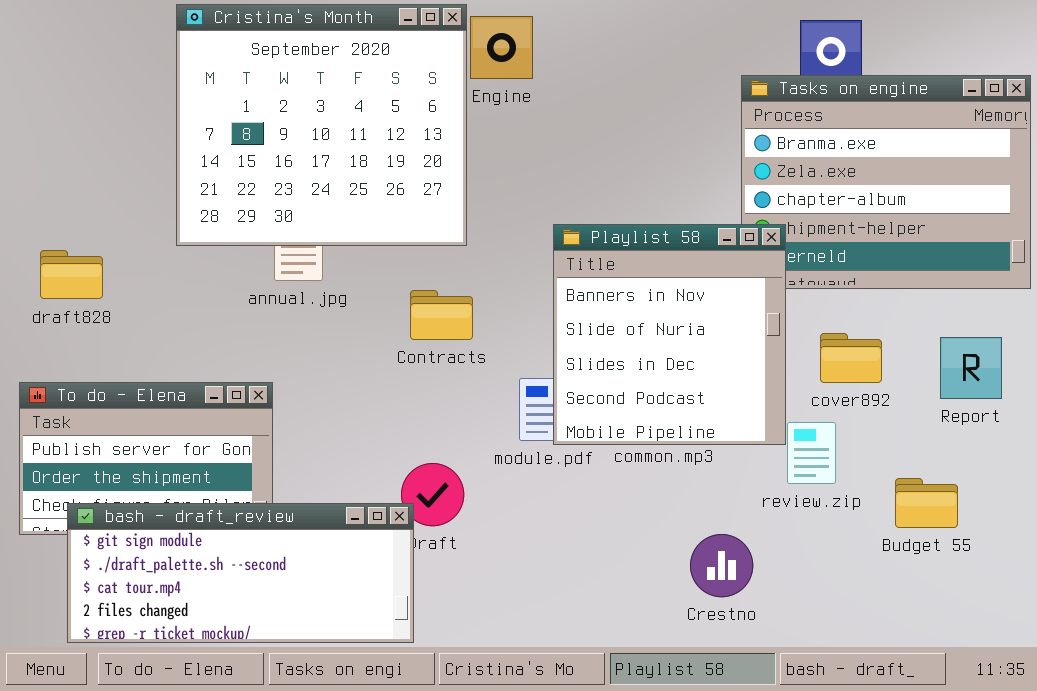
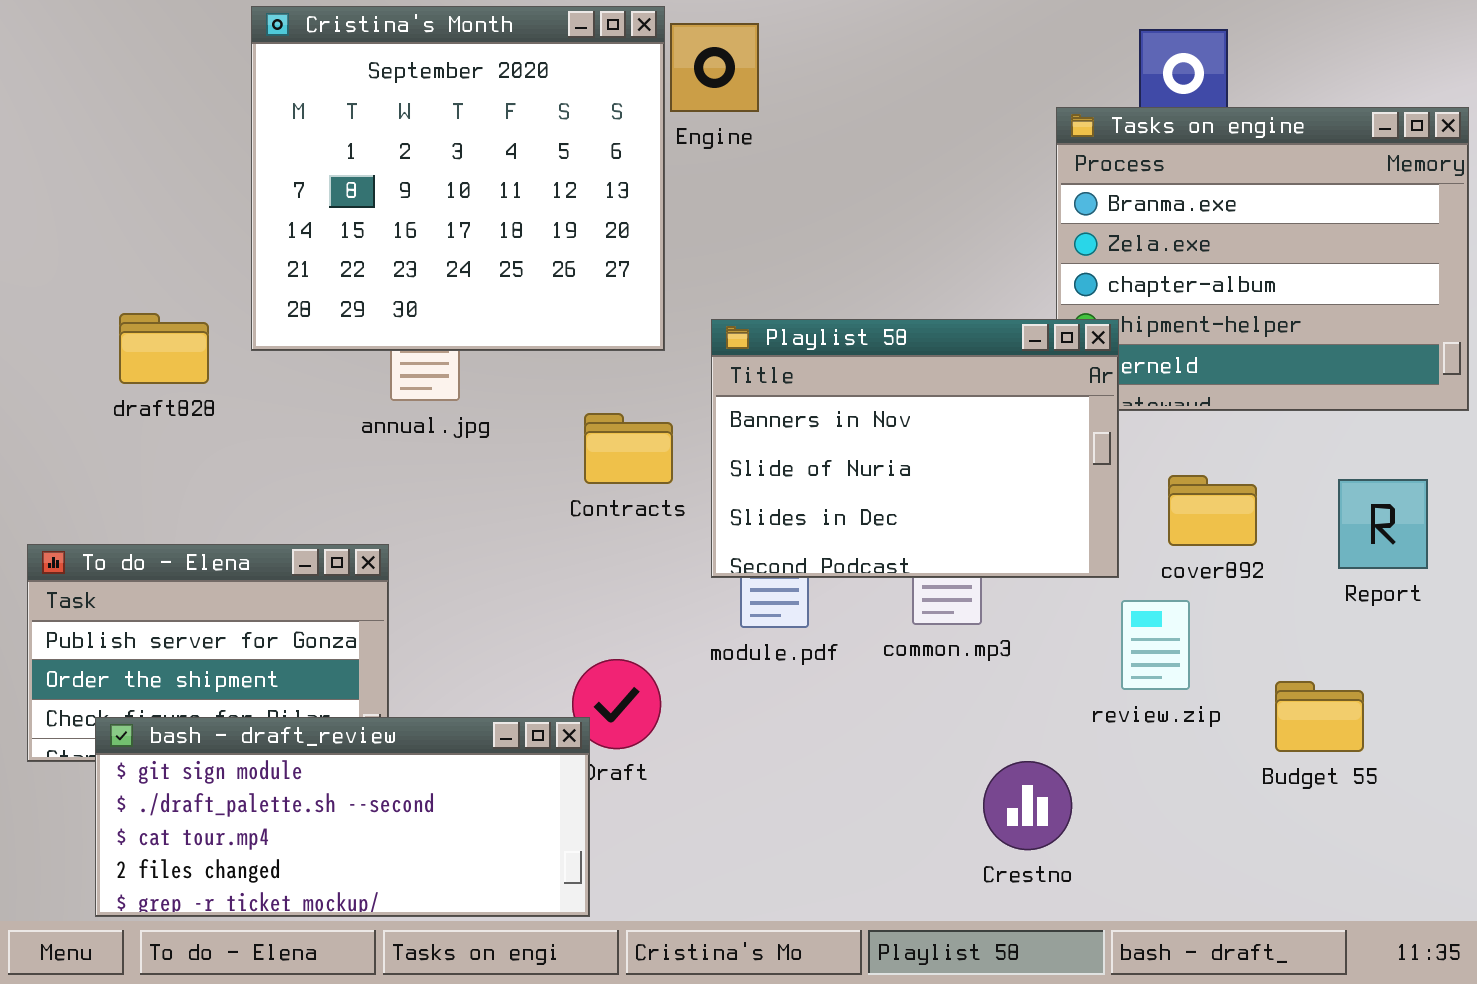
Playlist 58: [553,224,786,445] -> [711,319,1119,578], resized
draft828: [40,250,103,299] -> [119,313,209,384], moved

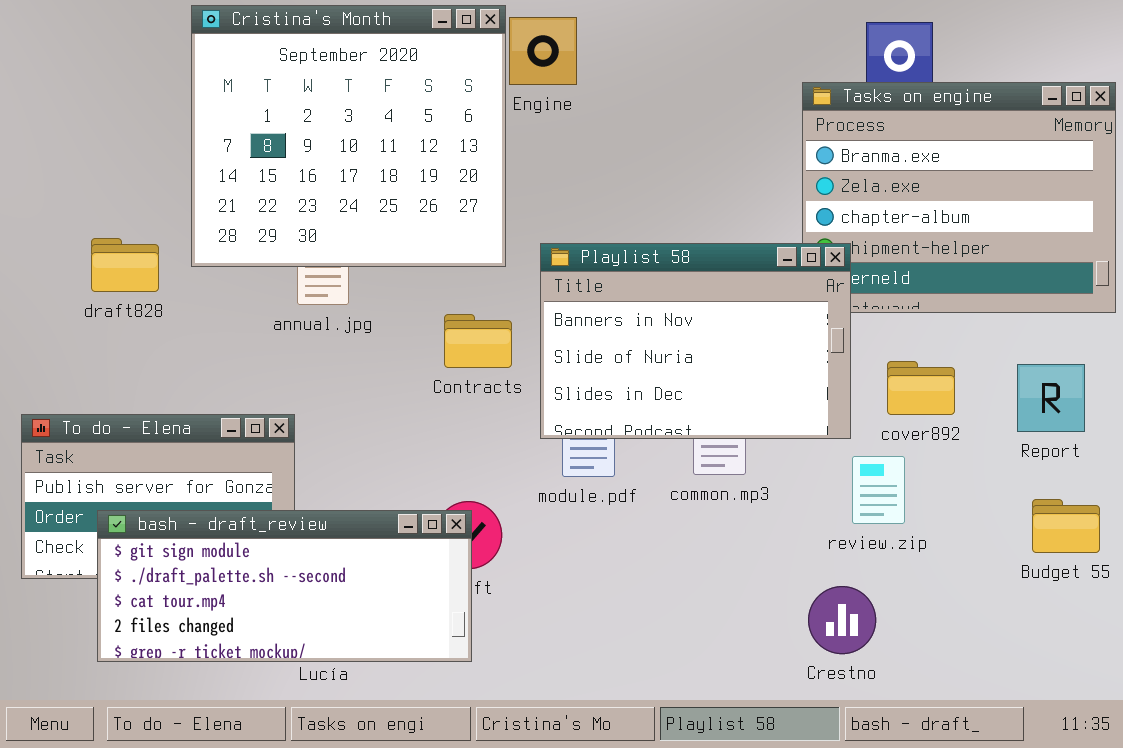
Budget 55: [1275,681,1364,752] -> [1032,499,1100,553], moved
bash - draft_review: [95,717,590,917] -> [97,510,472,662], moved
Crestno: [983,761,1072,850] -> [808,586,876,654], moved

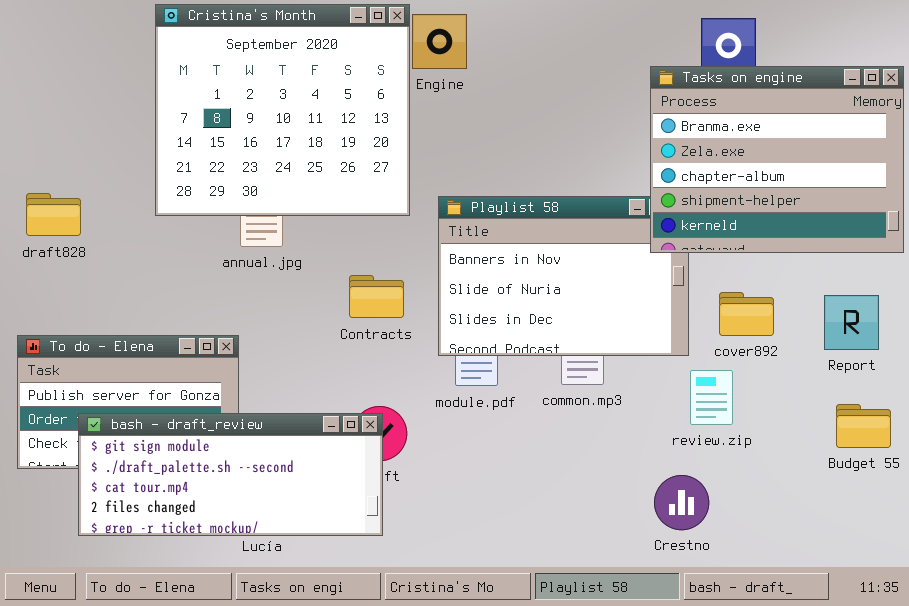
Tasks on engine: [802,82,1116,313] -> [650,66,904,253], raised
draft828: [91,238,159,292] -> [26,193,81,236], moved
Contracts: [444,314,512,368] -> [349,275,404,318], moved

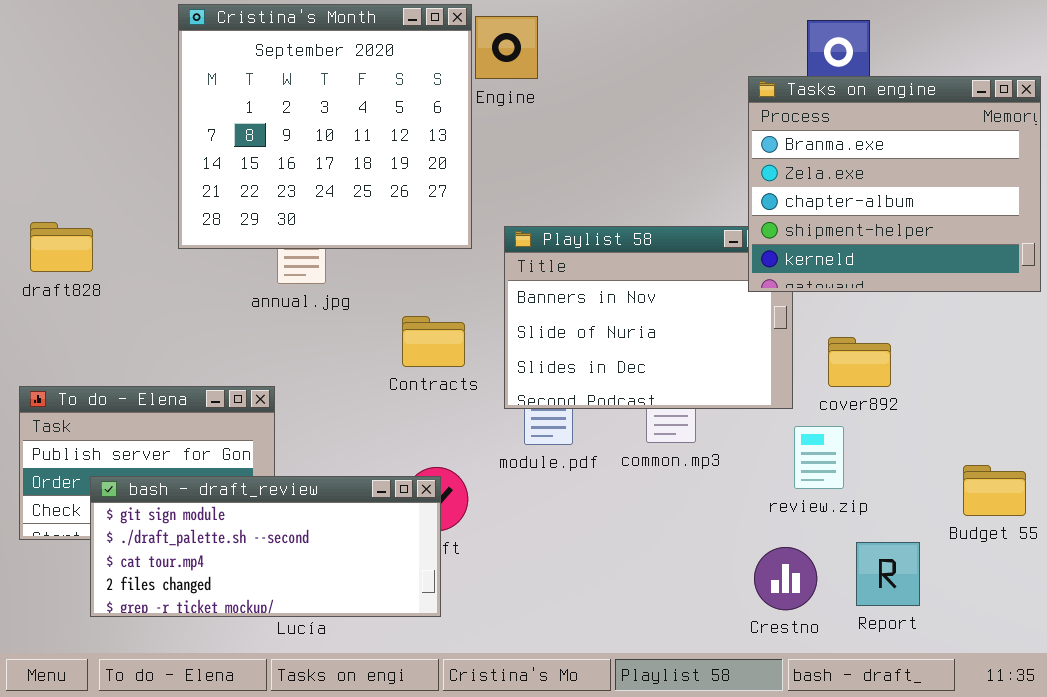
Report: [824,295,879,350] -> [856,542,920,606], moved

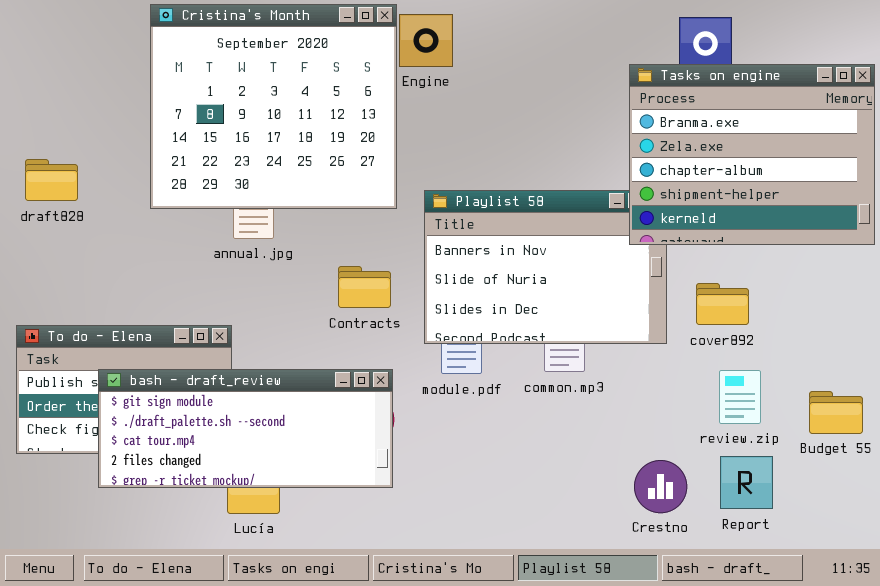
draft828: [30,222,93,272] -> [25,159,78,201], moved
review.zip: [794,426,844,489] -> [719,370,761,424], moved
bash - draft_review: [90,476,441,617] -> [98,369,393,488], moved

